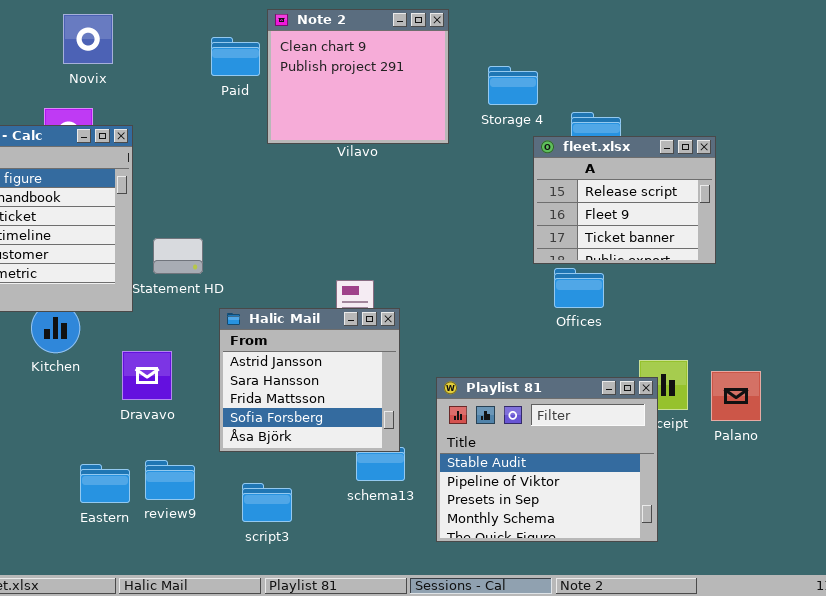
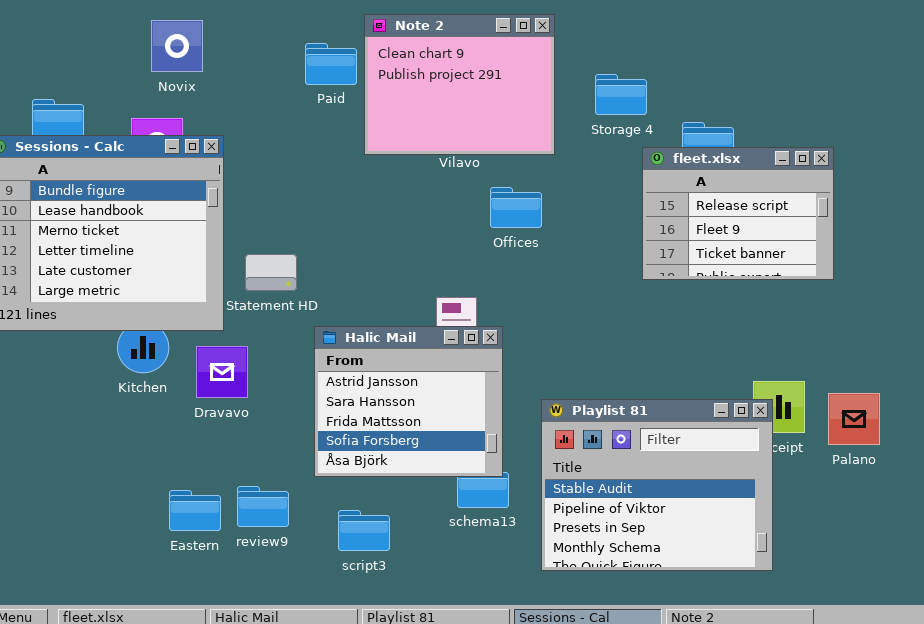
Offices: [554,268,604,308] -> [490,187,542,228], moved
Dravavo: [122,351,172,400] -> [196,346,248,398], moved

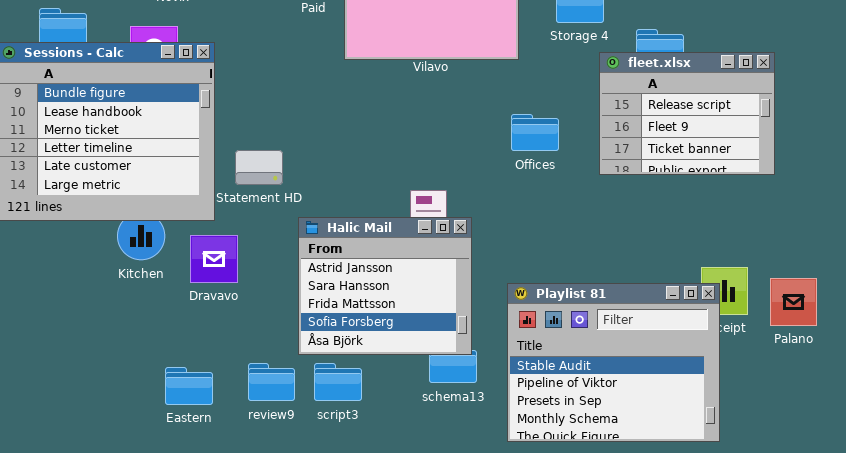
Offices: [490,187,542,228] -> [511,114,559,151], moved
review9: [237,486,289,527] -> [248,363,295,401], moved
script3: [338,510,390,551] -> [314,363,362,401], moved

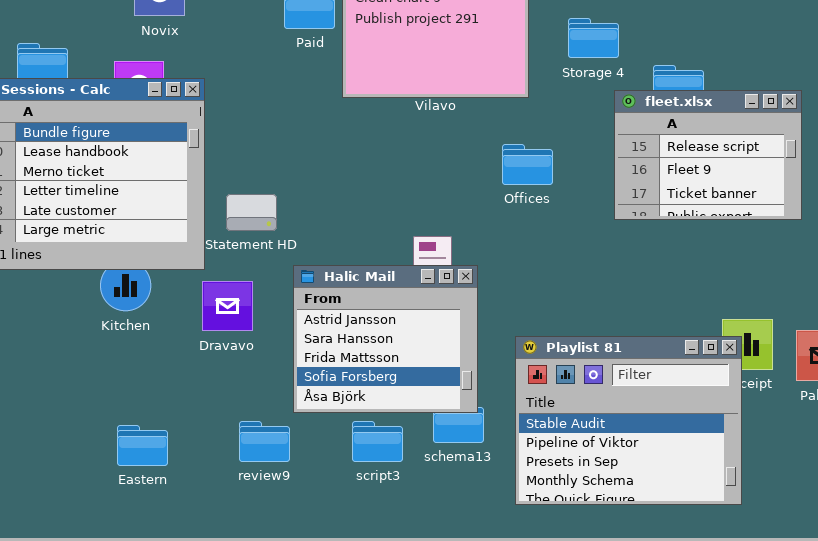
Offices: [511,114,559,151] -> [502,144,553,185], moved
Dravavo: [190,235,238,283] -> [202,281,253,331], moved
script3: [314,363,362,401] -> [352,421,403,462], moved
Eastern: [165,367,213,405] -> [117,425,168,466], moved

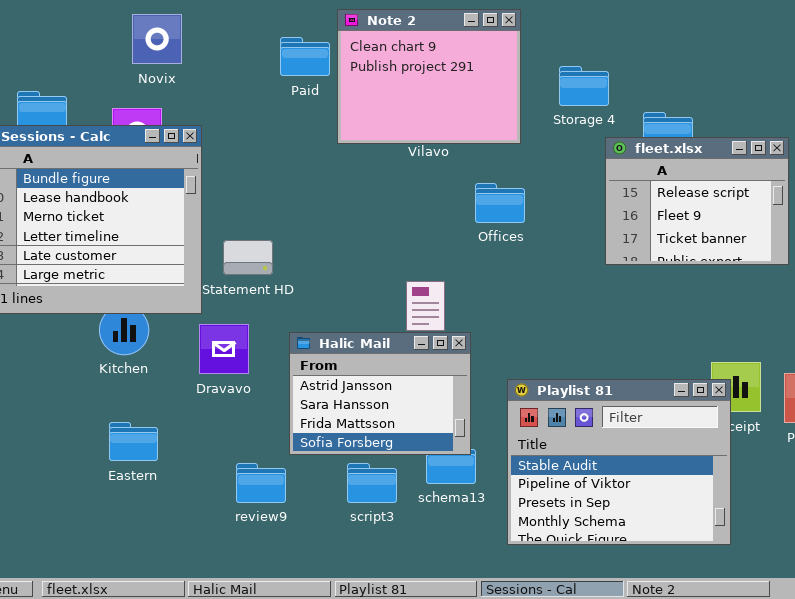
Offices: [502,144,553,185] -> [475,183,525,223], moved
Halic Mail: [293,265,478,413] -> [289,332,471,455], resized
Eastern: [117,425,168,466] -> [109,422,158,461], moved

